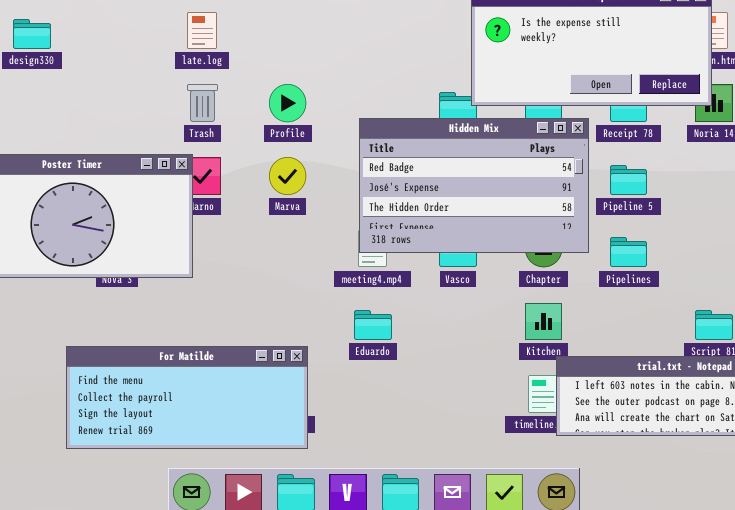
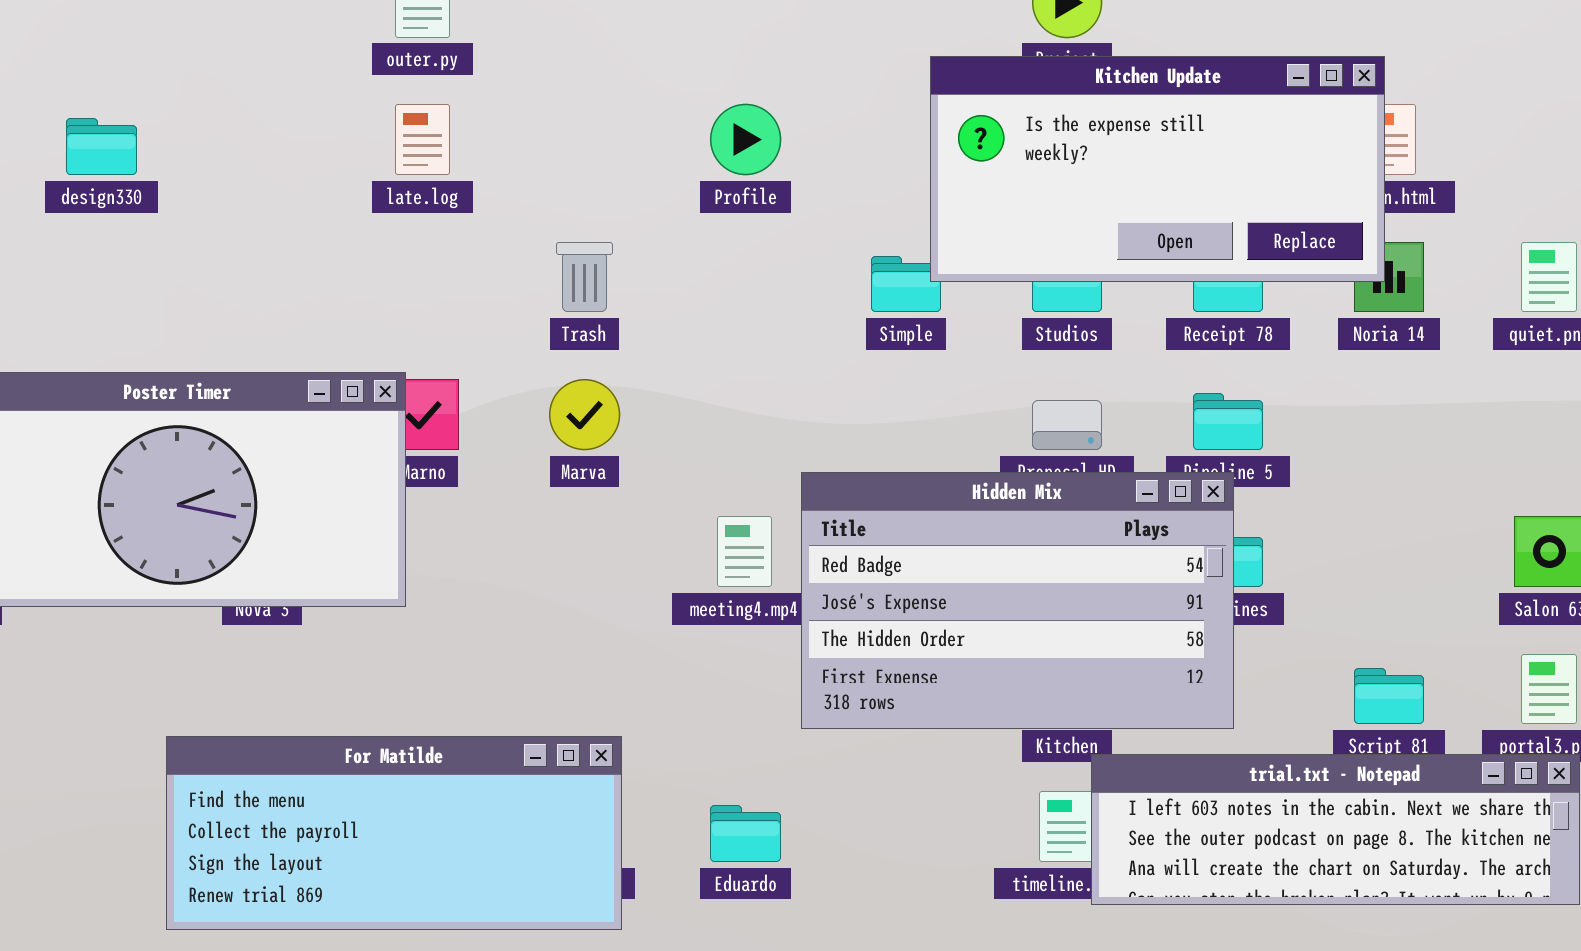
Trash: [187,84,218,122] -> [556,242,613,312], moved
Profile: [269,84,306,122] -> [710,104,781,175], moved
Hidden Mix: [359,118,589,253] -> [801,472,1234,729], moved
Eduardo: [354,310,392,340] -> [710,805,781,862], moved

